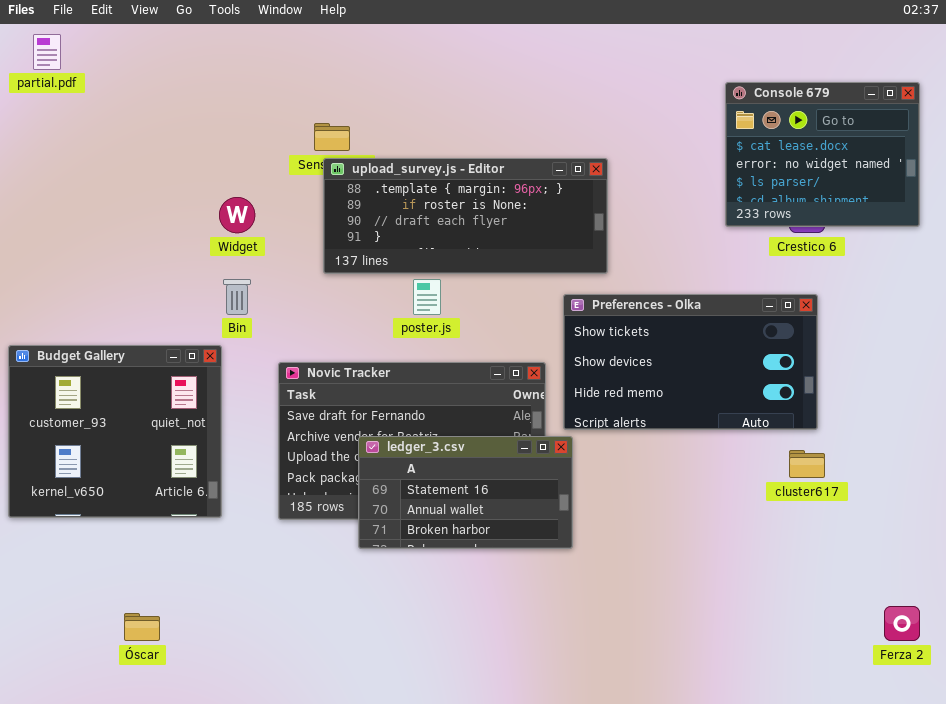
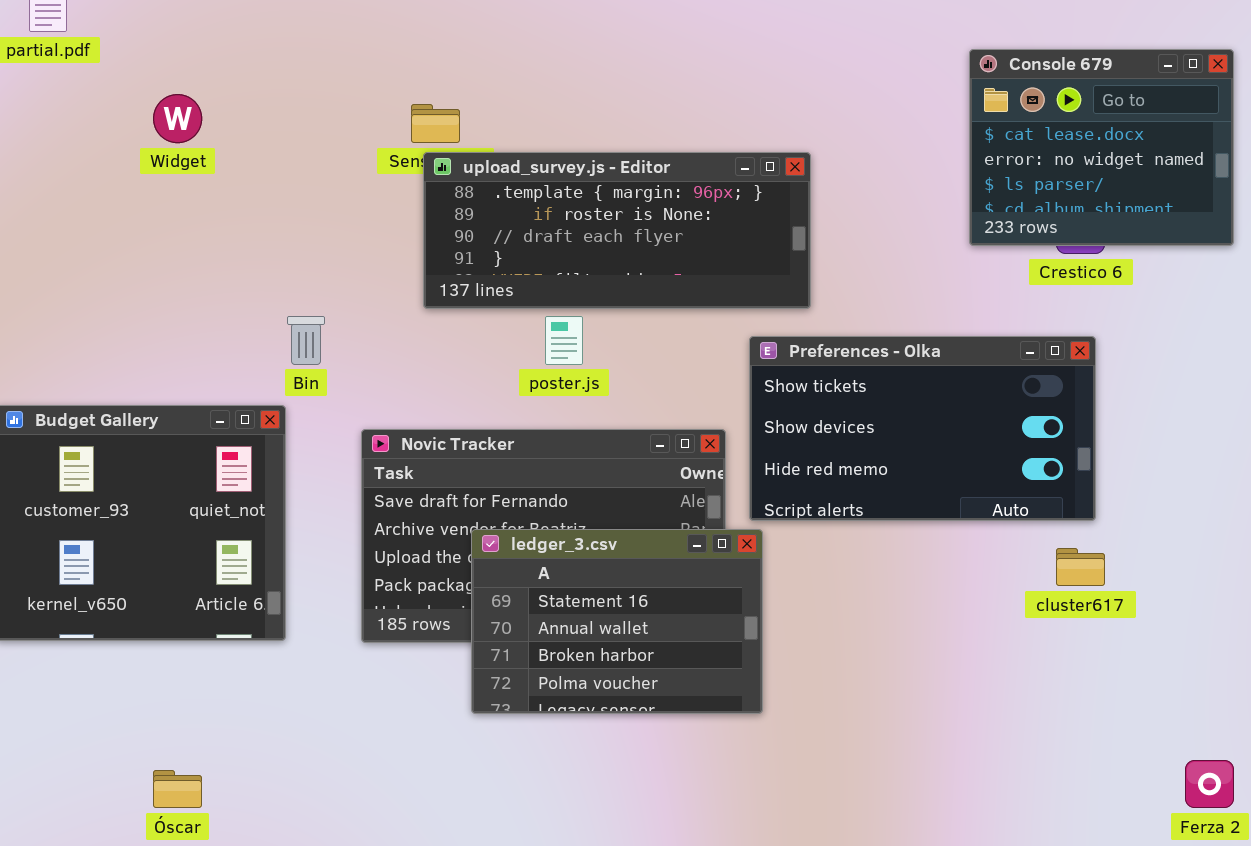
Widget: [219,197,255,233] -> [153,94,202,143], moved
ledger_3.csv: [358,436,573,549] -> [471,529,763,714], resized

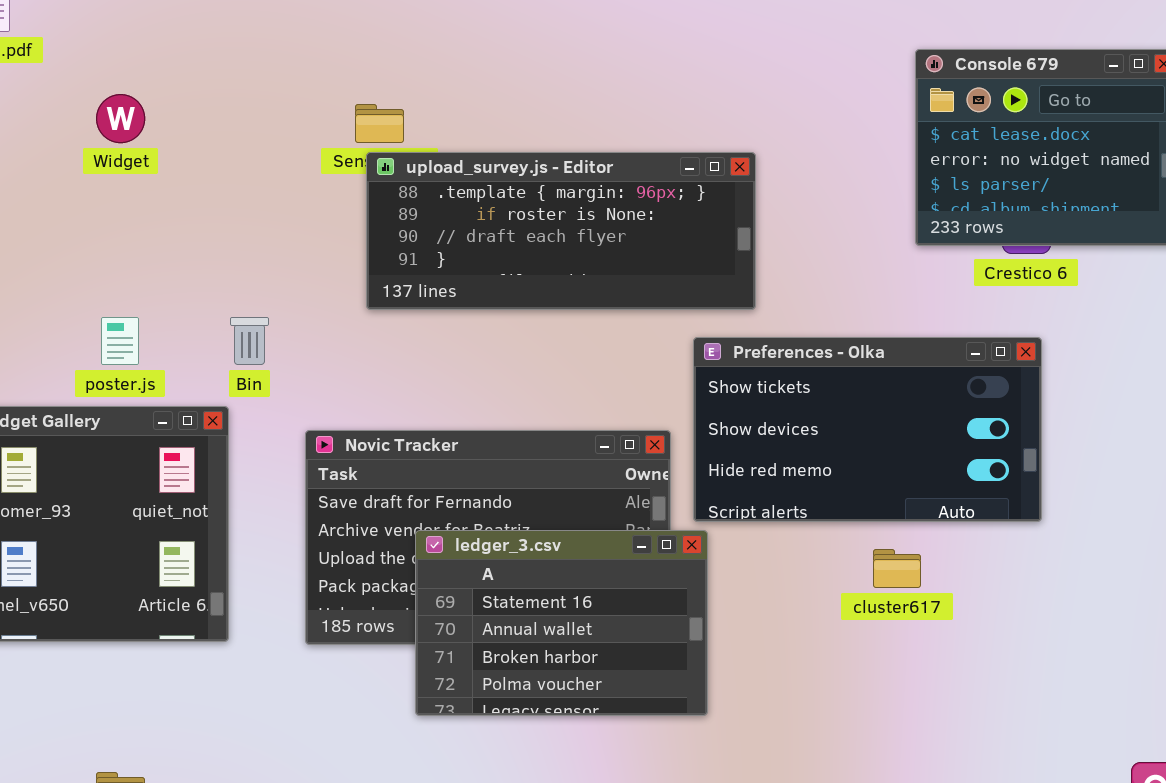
poster.js: [545,316,583,365] -> [101,317,139,365], moved
cluster617: [1056,548,1105,586] -> [873,549,921,588], moved

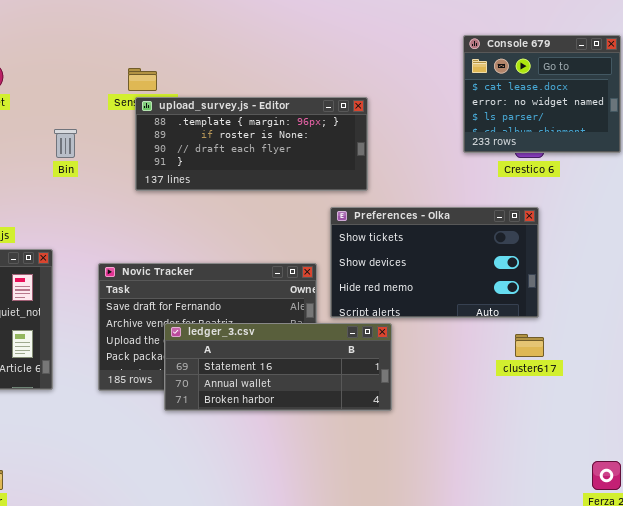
Bin: [230,317,269,365] -> [54,129,77,158], moved
ledger_3.csv: [415,530,708,716] -> [164,323,392,411], resized
cluster617: [873,549,921,588] -> [515,334,544,357], moved

